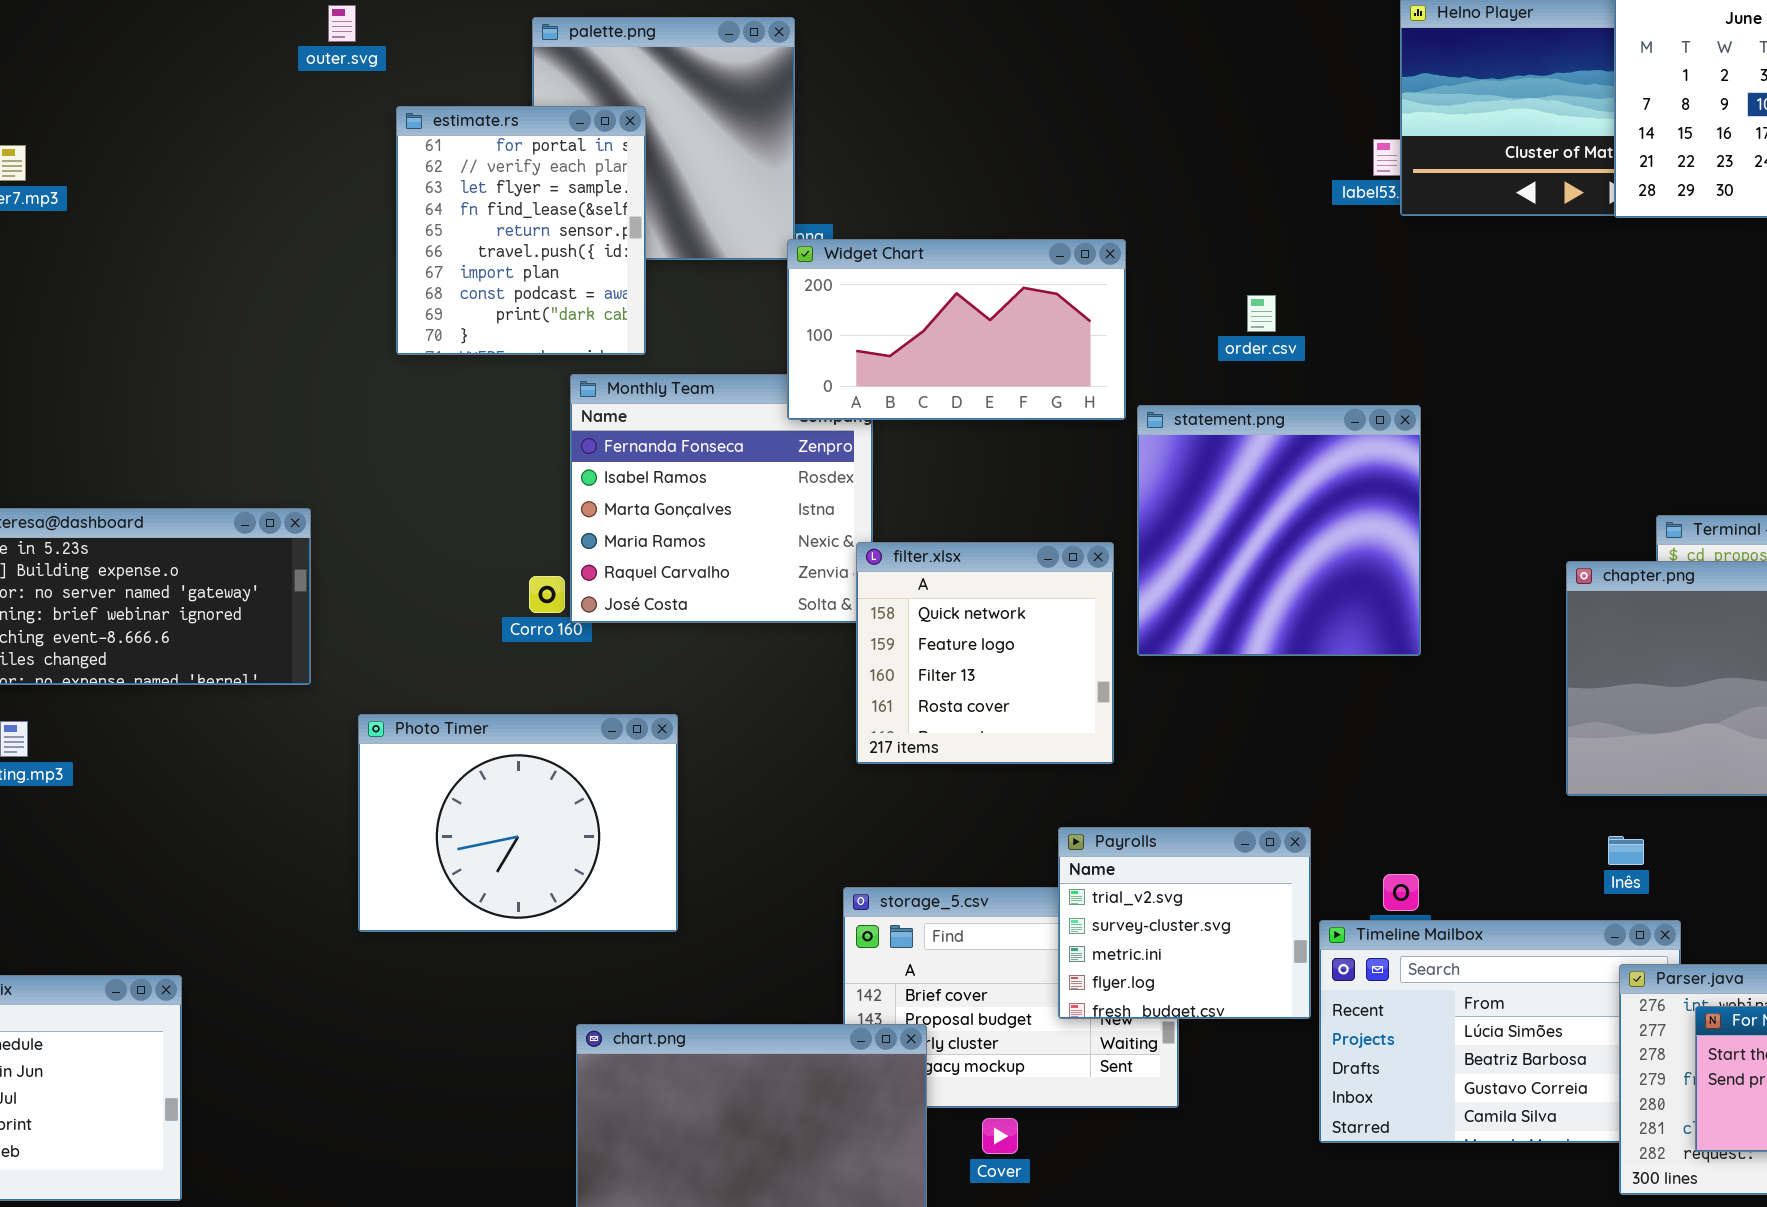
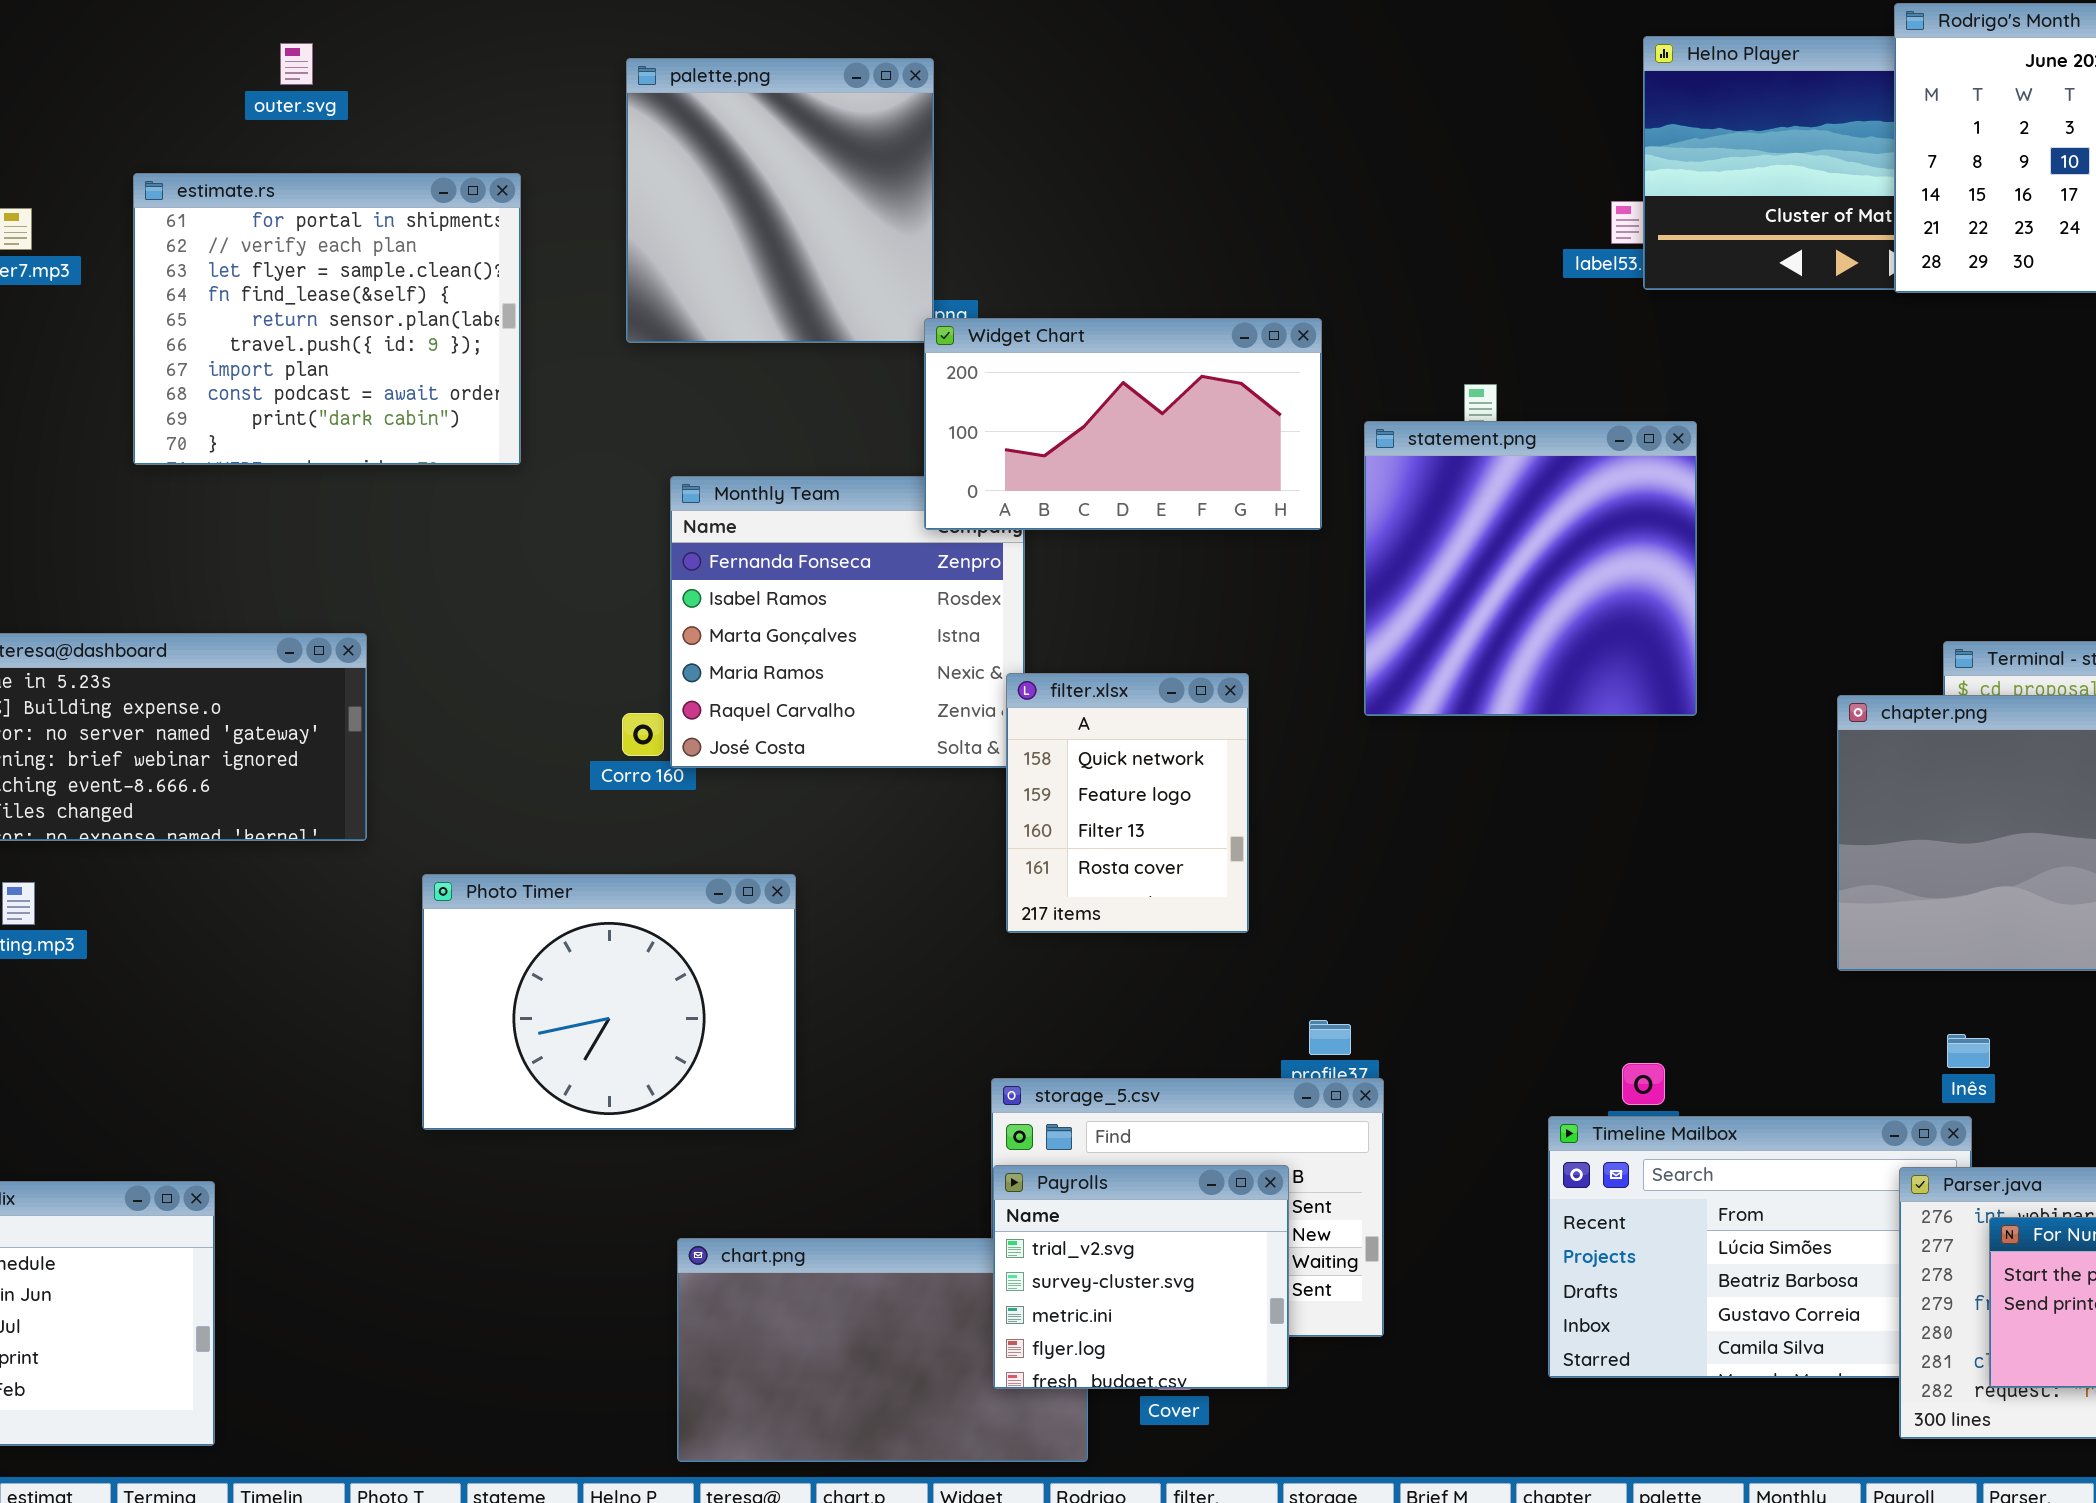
outer.svg: [328,5,356,42] -> [280,43,313,85], moved
estimate.rs: [396,106,646,355] -> [133,173,521,465], moved, resized
statement.png: [1137,405,1421,656] -> [1364,421,1697,716], moved
filter.xlsx: [856,542,1114,764] -> [1006,673,1249,933], resized
Payrolls: [1058,827,1311,1019] -> [993,1165,1289,1389], moved
Inês: [1608,836,1644,865] -> [1947,1034,1990,1068], moved

